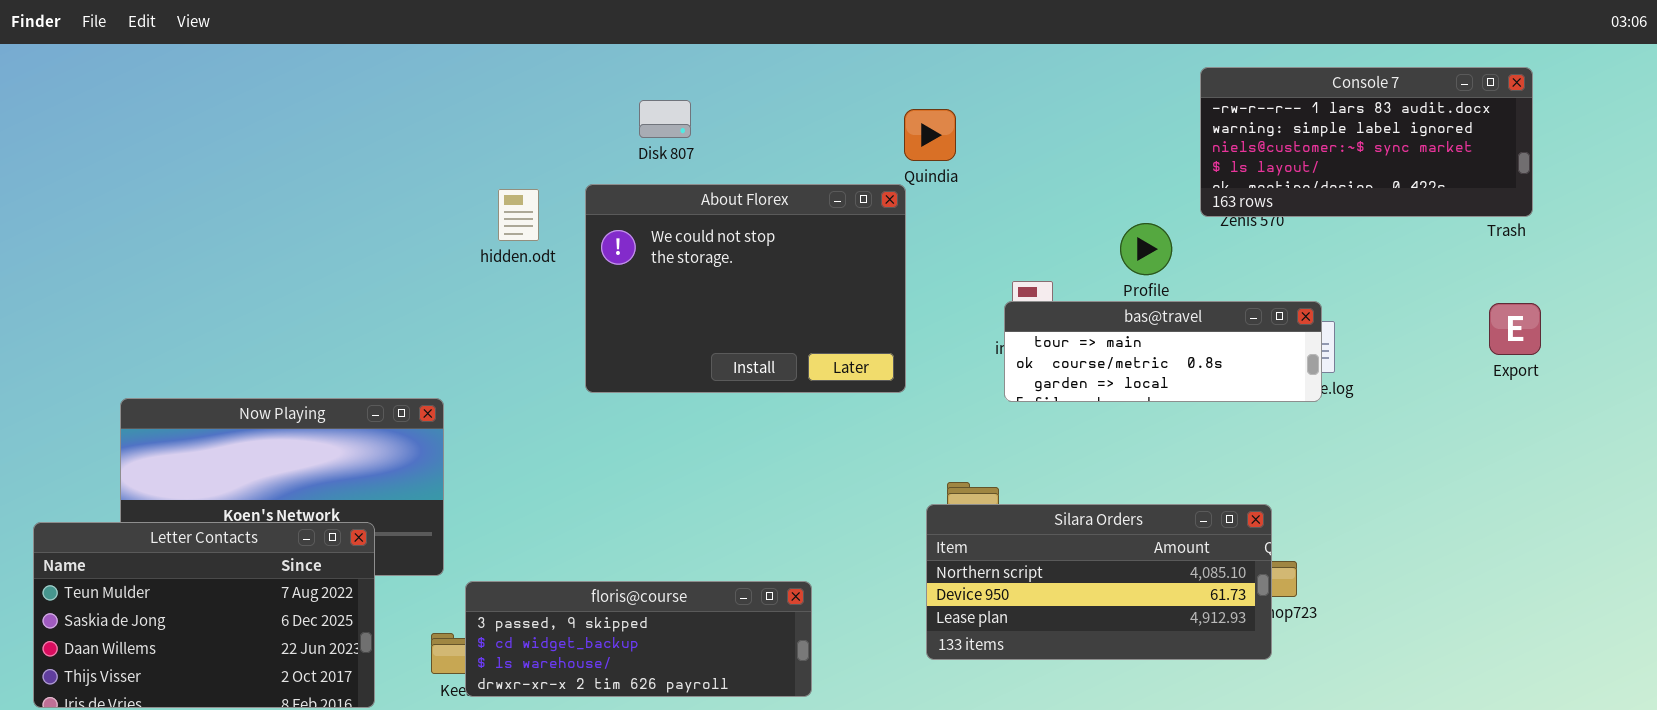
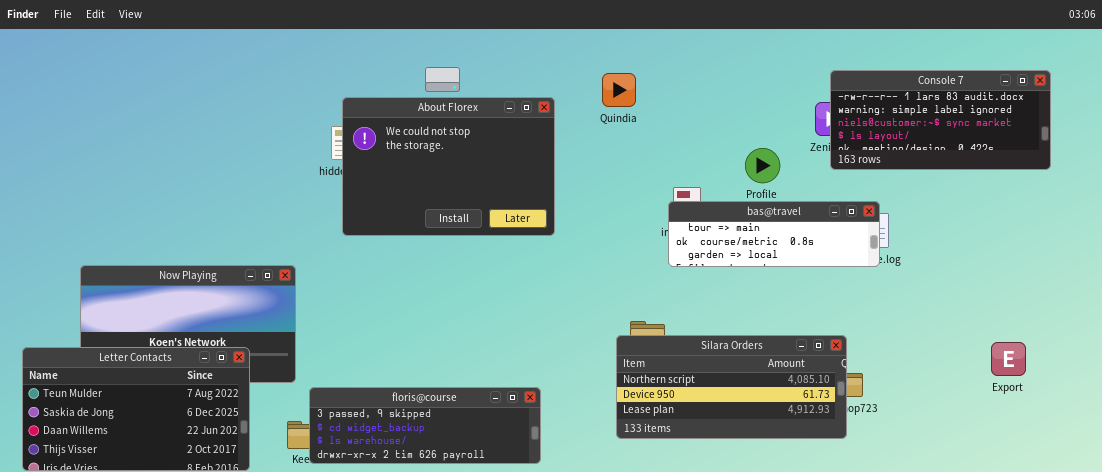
Console 7: [1200,67,1533,217] -> [830,70,1051,170], moved
About Florex: [585,184,906,393] -> [342,97,555,236], moved
Export: [1489,303,1541,355] -> [991,342,1026,376], moved

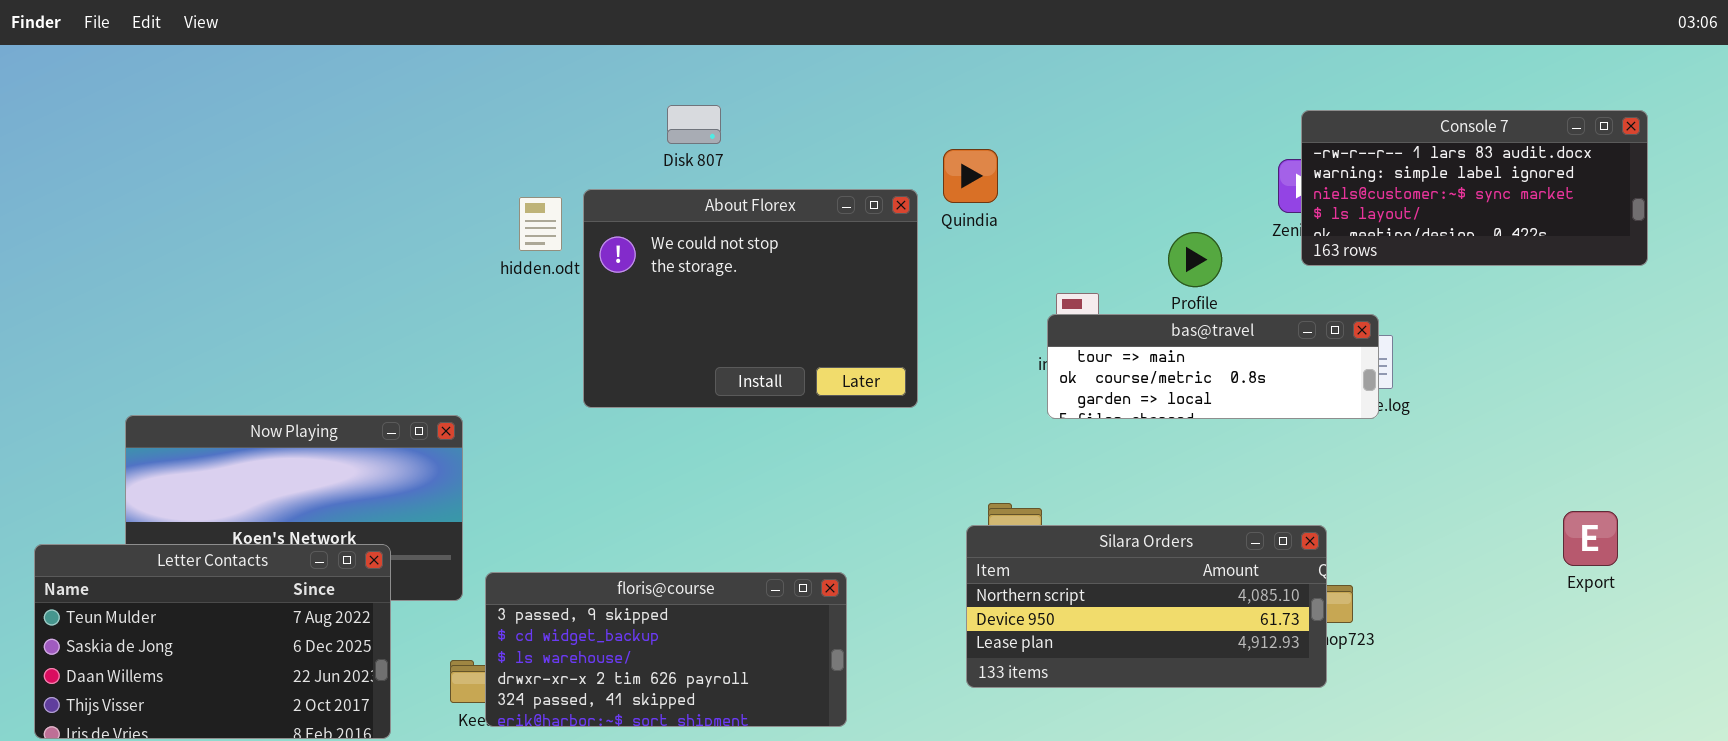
Quindia: [602,73,636,107] -> [943,149,998,203], moved
About Florex: [342,97,555,236] -> [583,189,918,408], moved
Export: [991,342,1026,376] -> [1563,511,1618,566], moved
floris@course: [309,387,541,464] -> [485,572,847,727], resized

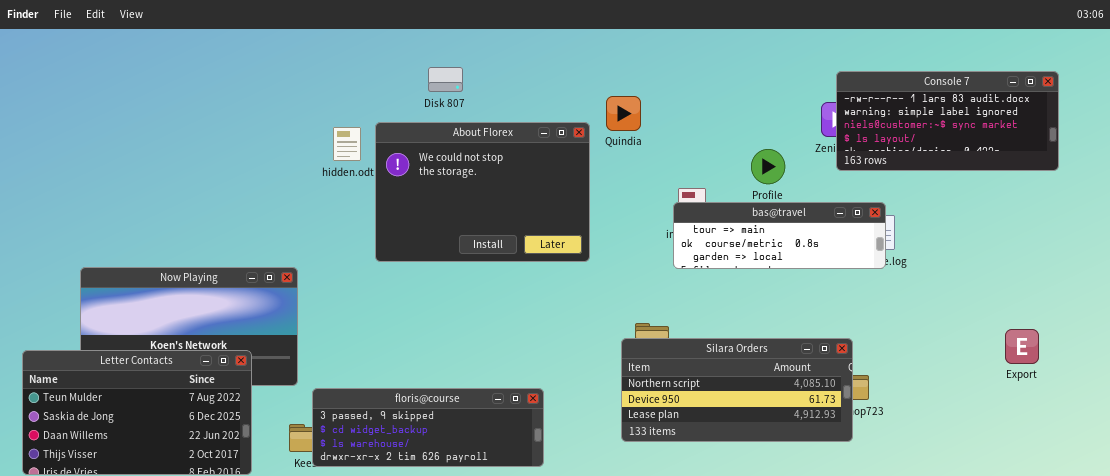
floris@course: [485,572,847,727] -> [312,388,544,467], resized

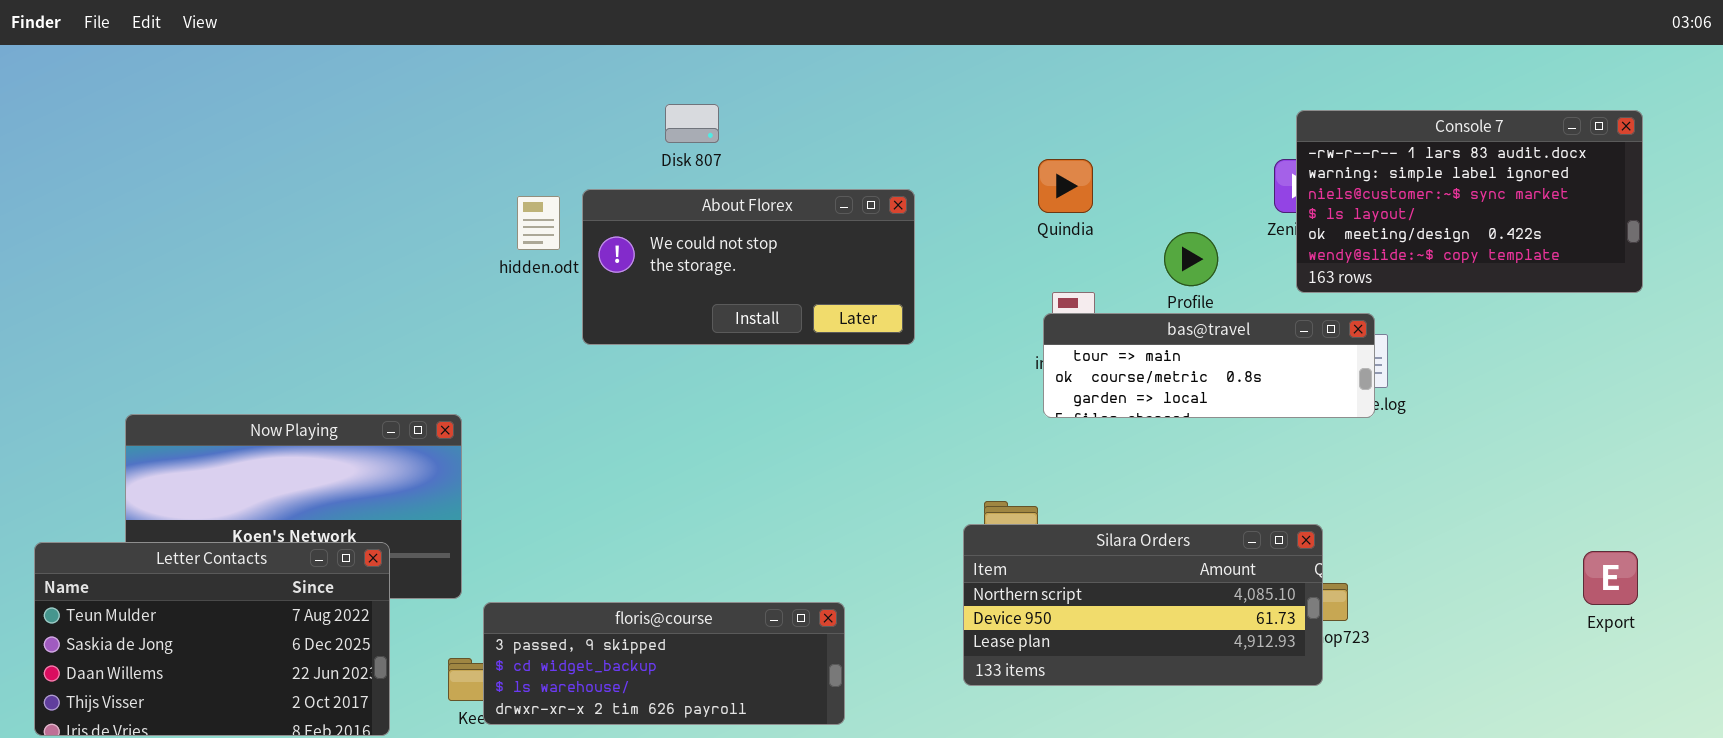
Console 7: [836,71,1059,171] -> [1296,110,1643,293], resized
Quindia: [606,96,641,131] -> [1038,159,1093,213], moved
About Florex: [375,122,590,262] -> [582,189,915,345], resized
Export: [1005,329,1039,364] -> [1583,551,1638,605], moved

